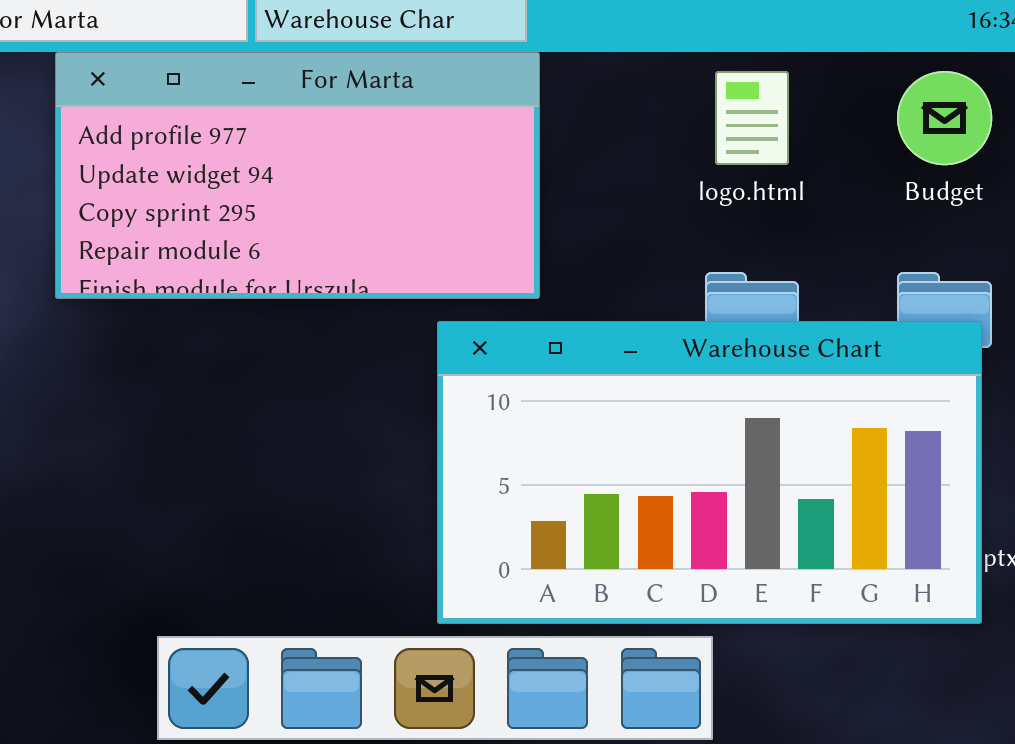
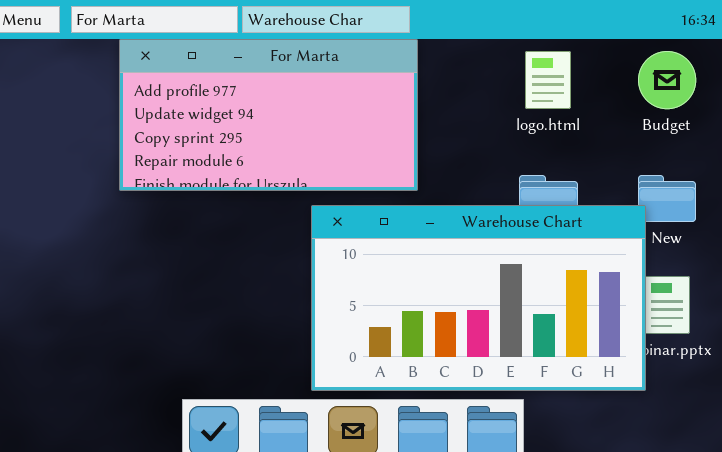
Warehouse Chart: [437,321,982,624] -> [311,205,646,391], moved

